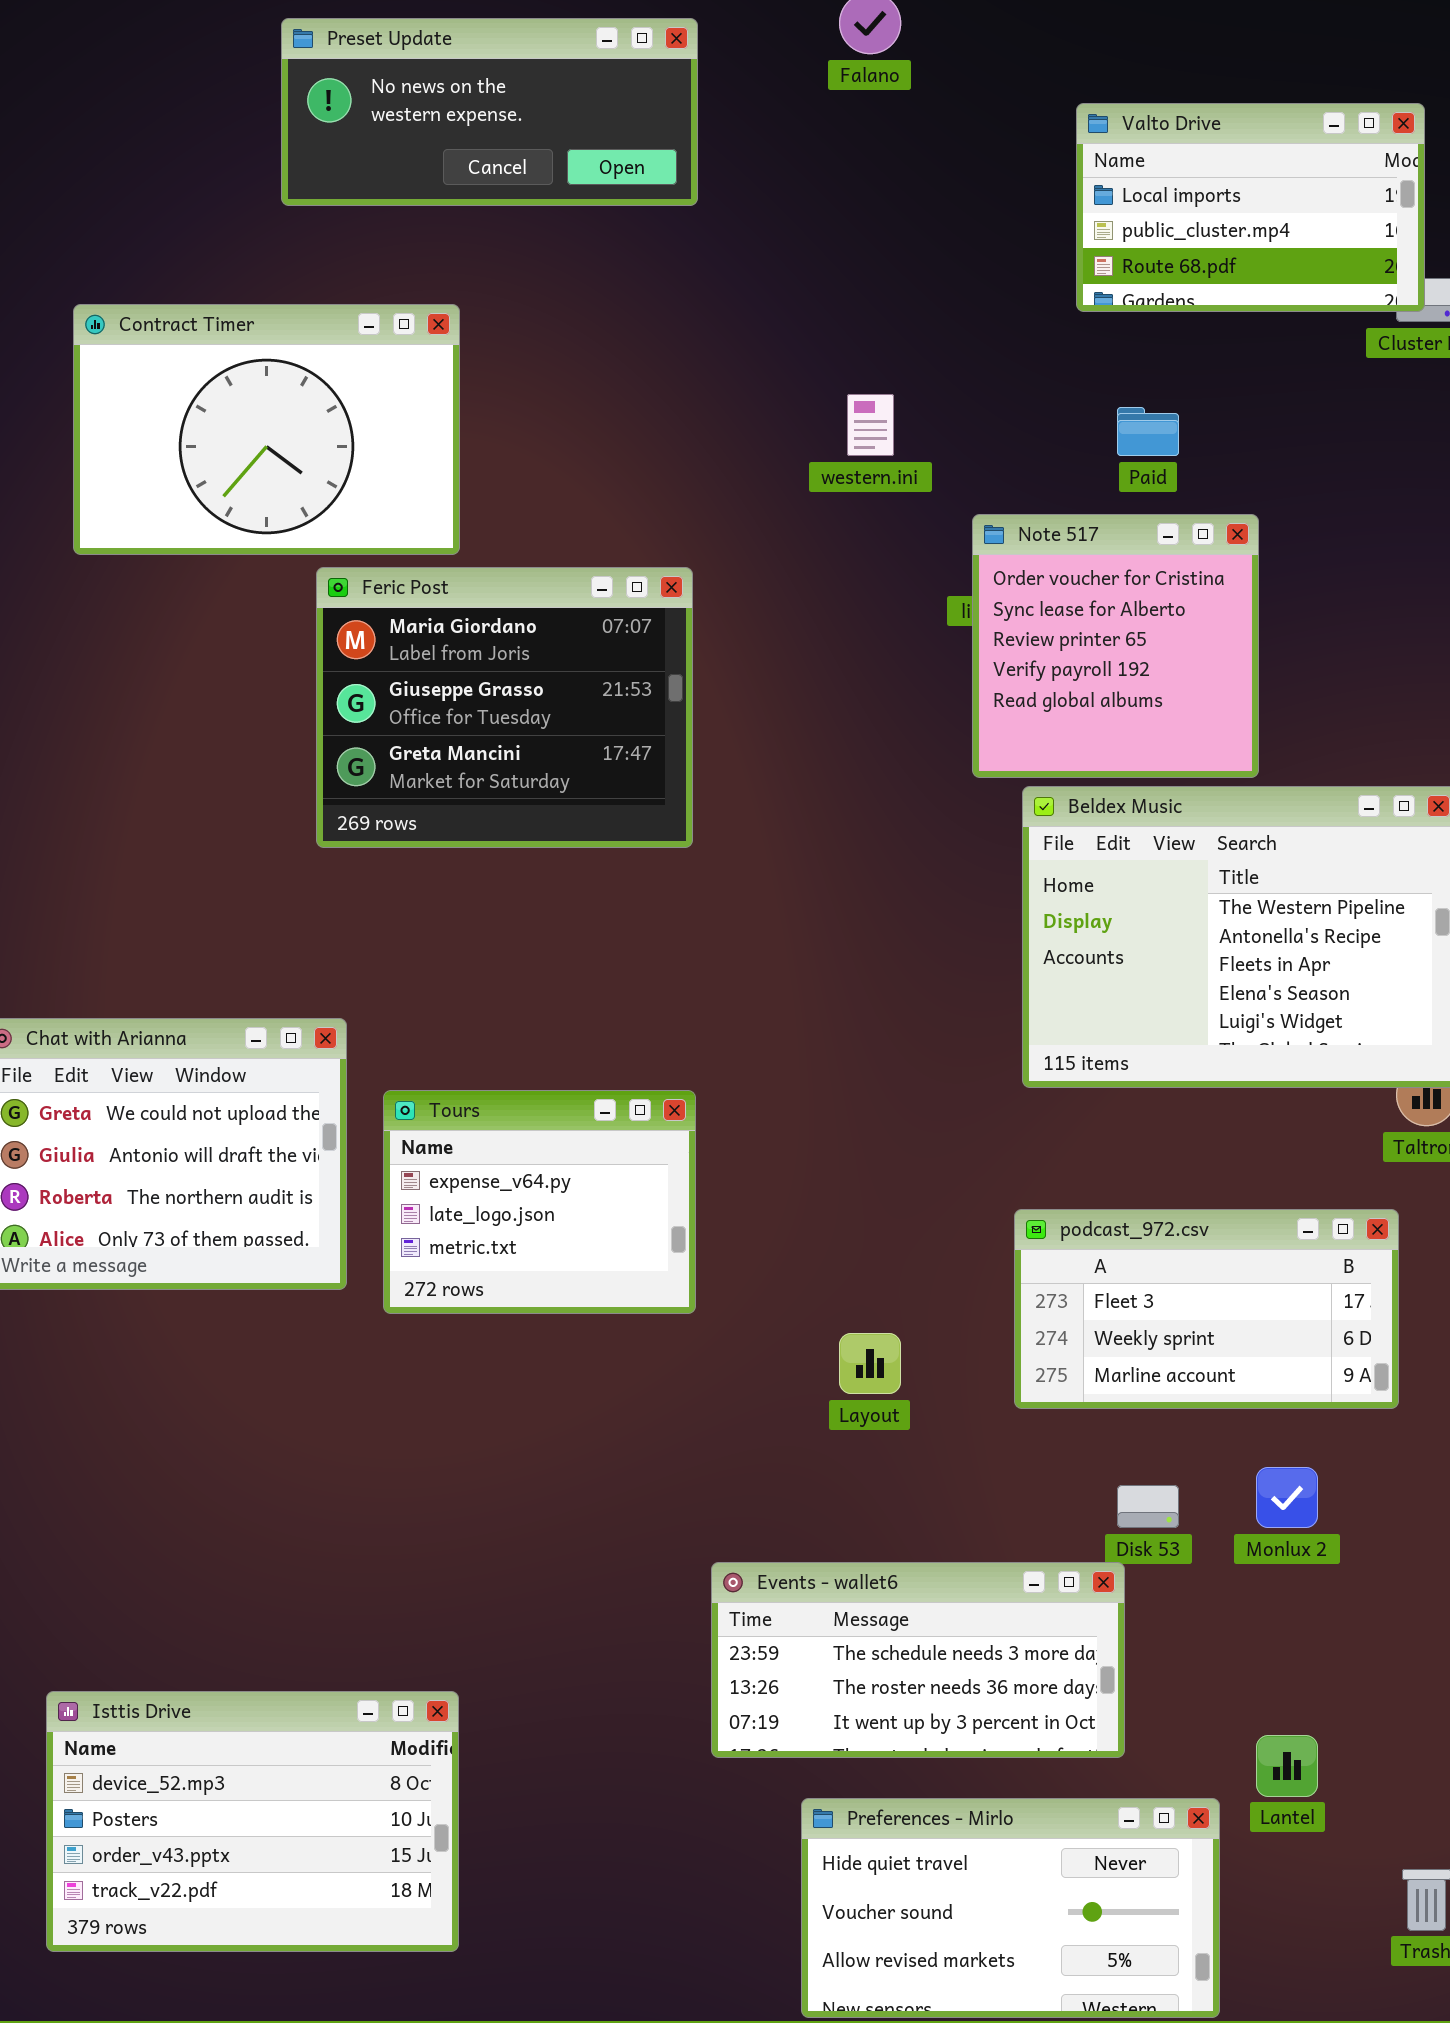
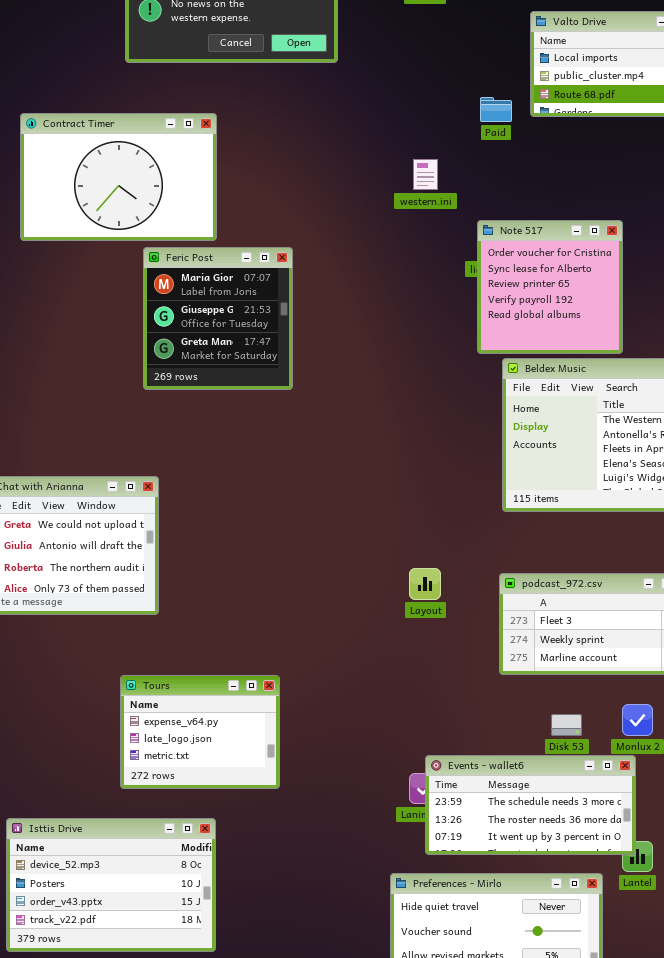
Paid: [1117,407,1179,456] -> [480,97,512,122], moved
Feric Post: [316,567,693,848] -> [143,247,293,390], resized
Tours: [383,1090,696,1314] -> [120,675,280,789], moved
Layout: [839,1333,901,1394] -> [409,568,441,600], moved
Events - wallet6: [711,1562,1125,1758] -> [425,755,636,855], moved

